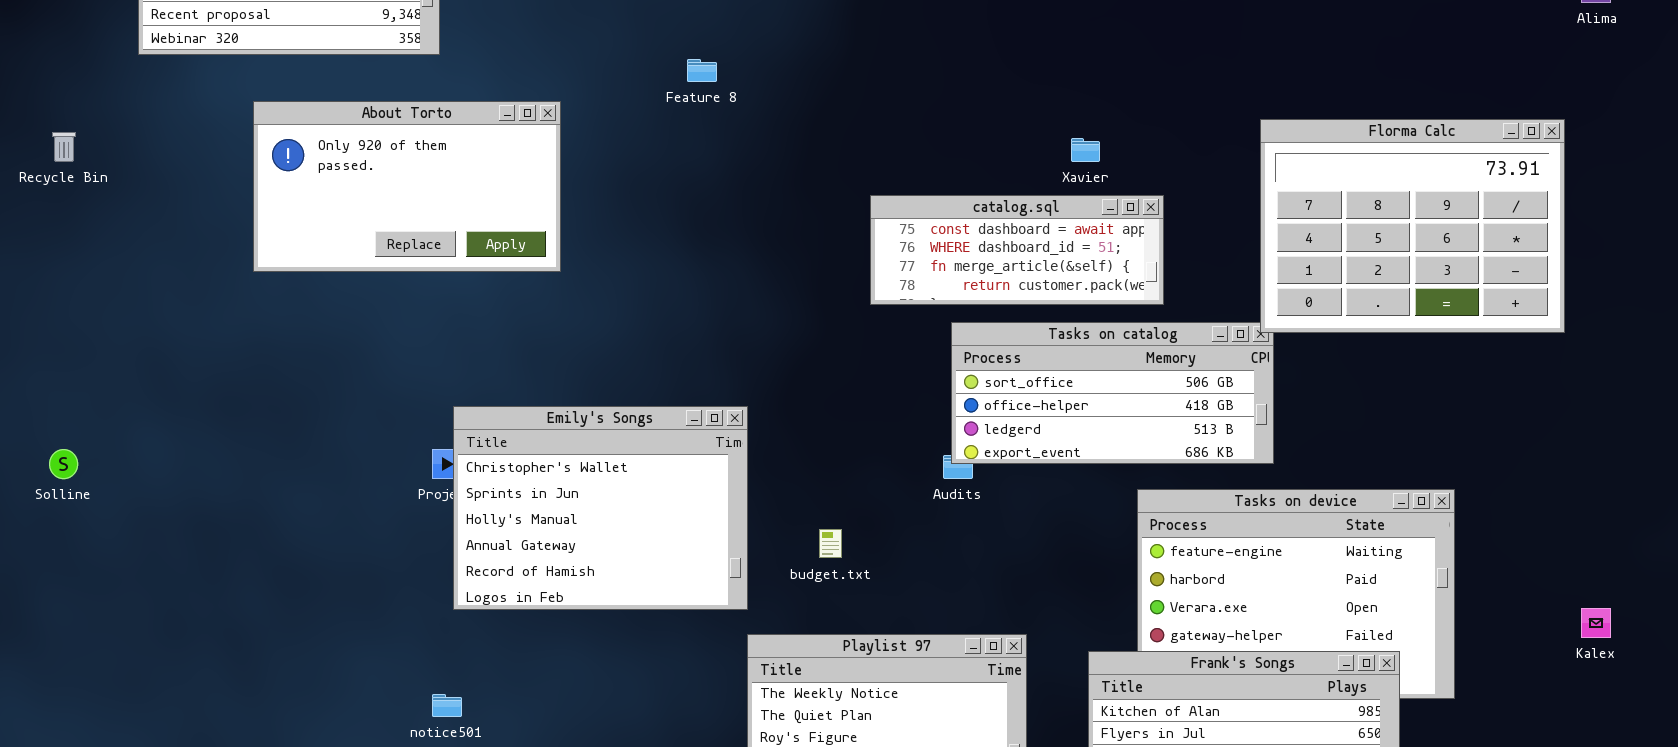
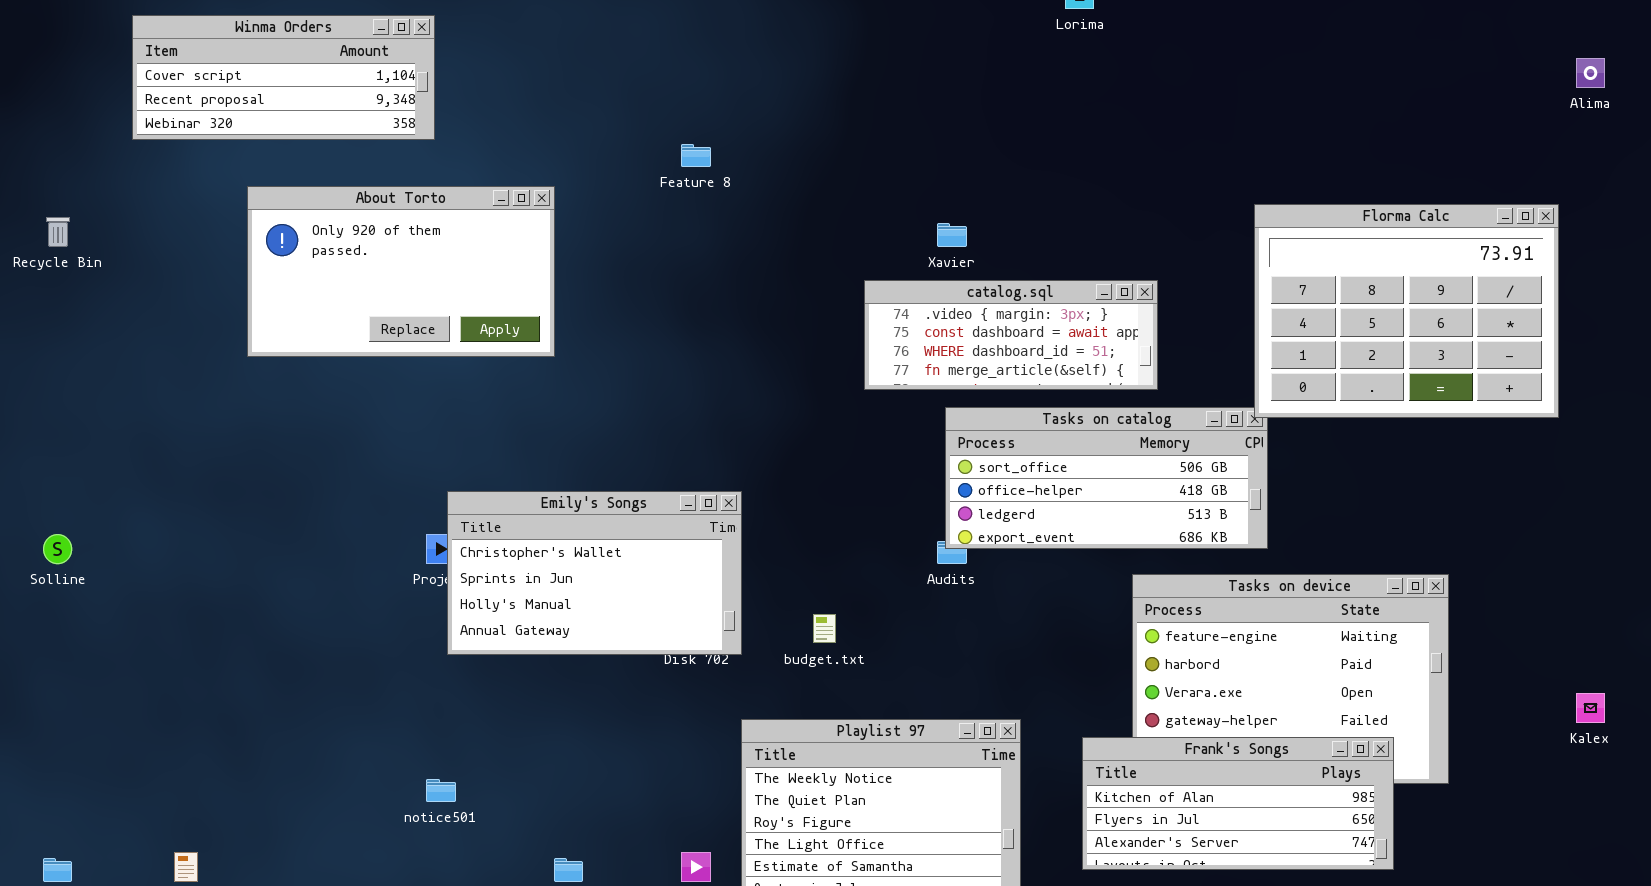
Xavier: [1071,138,1100,162] -> [937,223,967,247], moved
catalog.sql: [870,195,1164,305] -> [864,280,1158,390], scrolled up 1 row
Emily's Songs: [453,406,748,610] -> [447,491,742,655], resized

